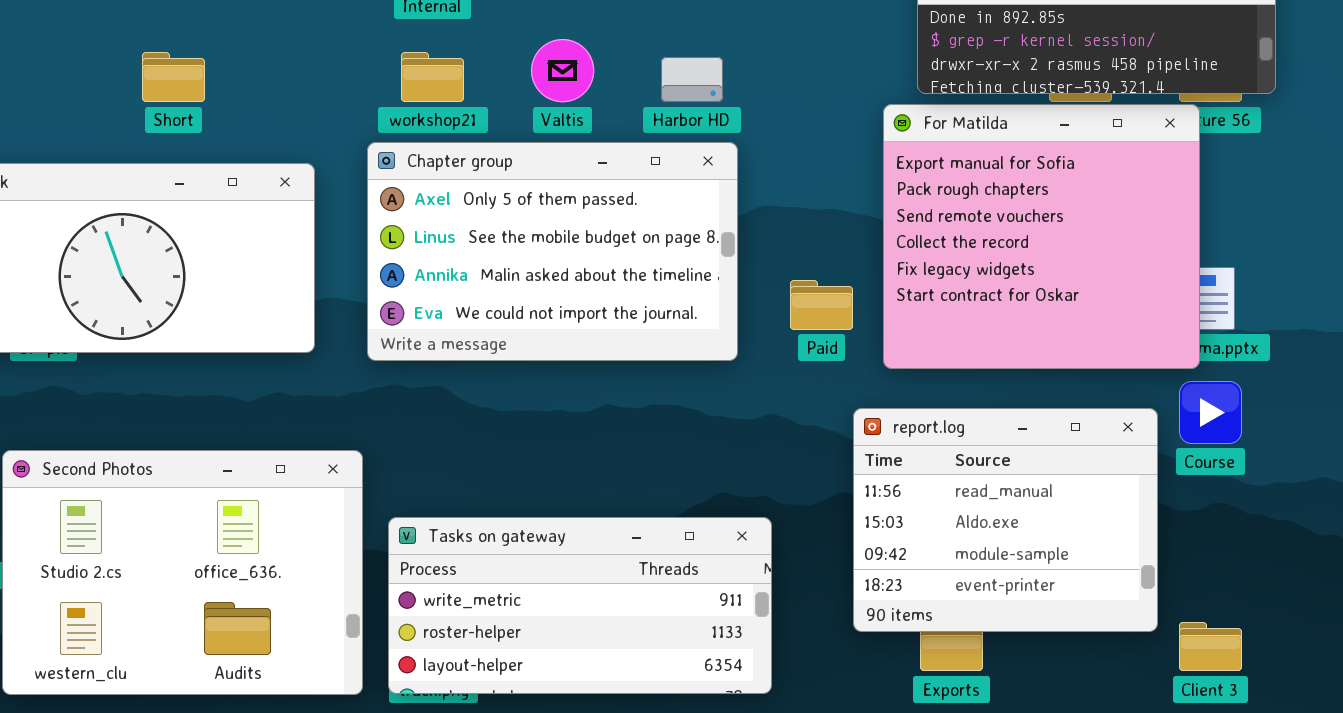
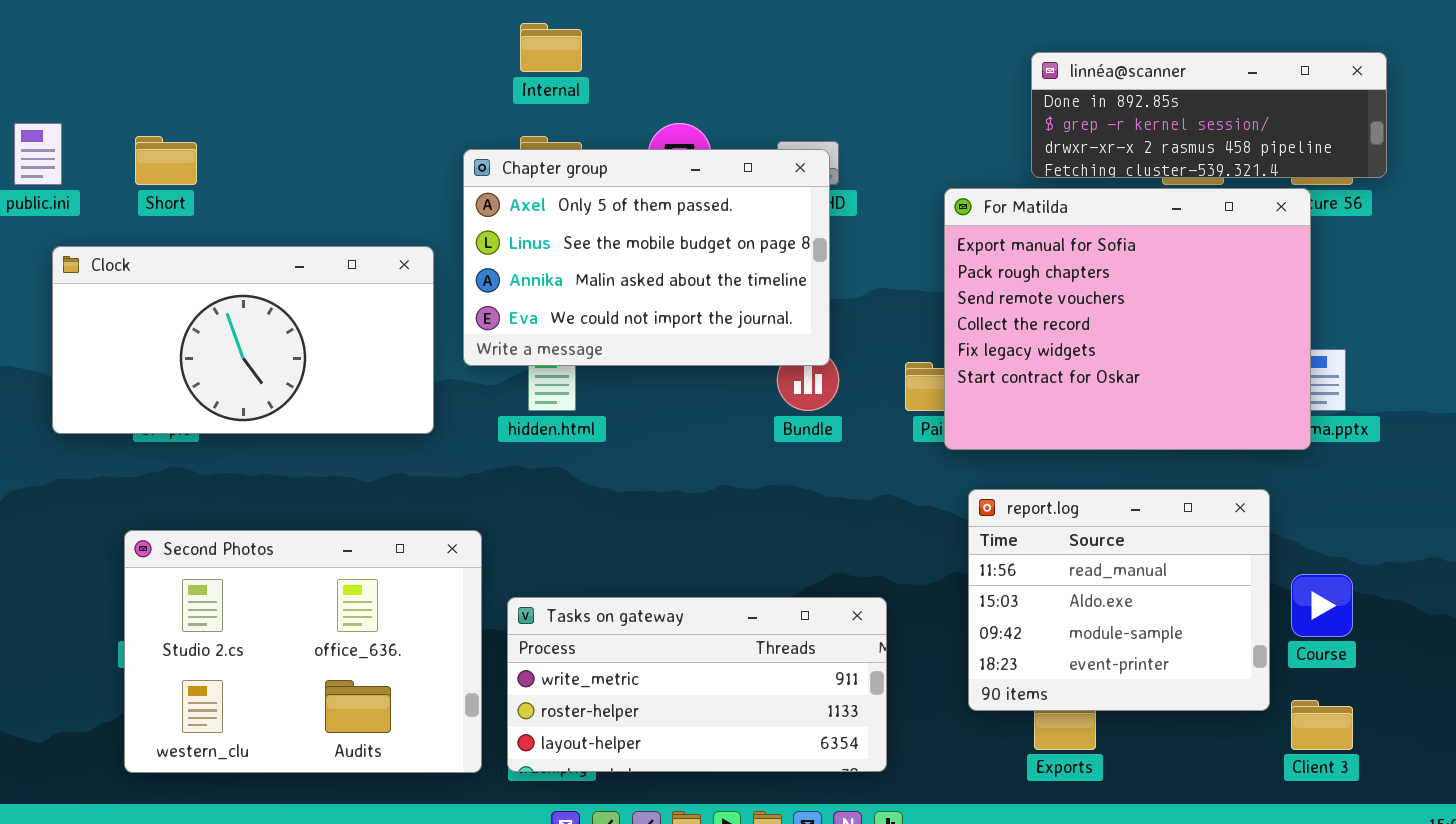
Short: [142,52,205,102] -> [135,136,197,185], moved
For Matilda: [883,104,1200,369] -> [944,188,1311,450], resized
Chapter group: [367,142,738,361] -> [463,149,830,366], moved
Course: [1179,381,1242,444] -> [1291,574,1353,637], moved

